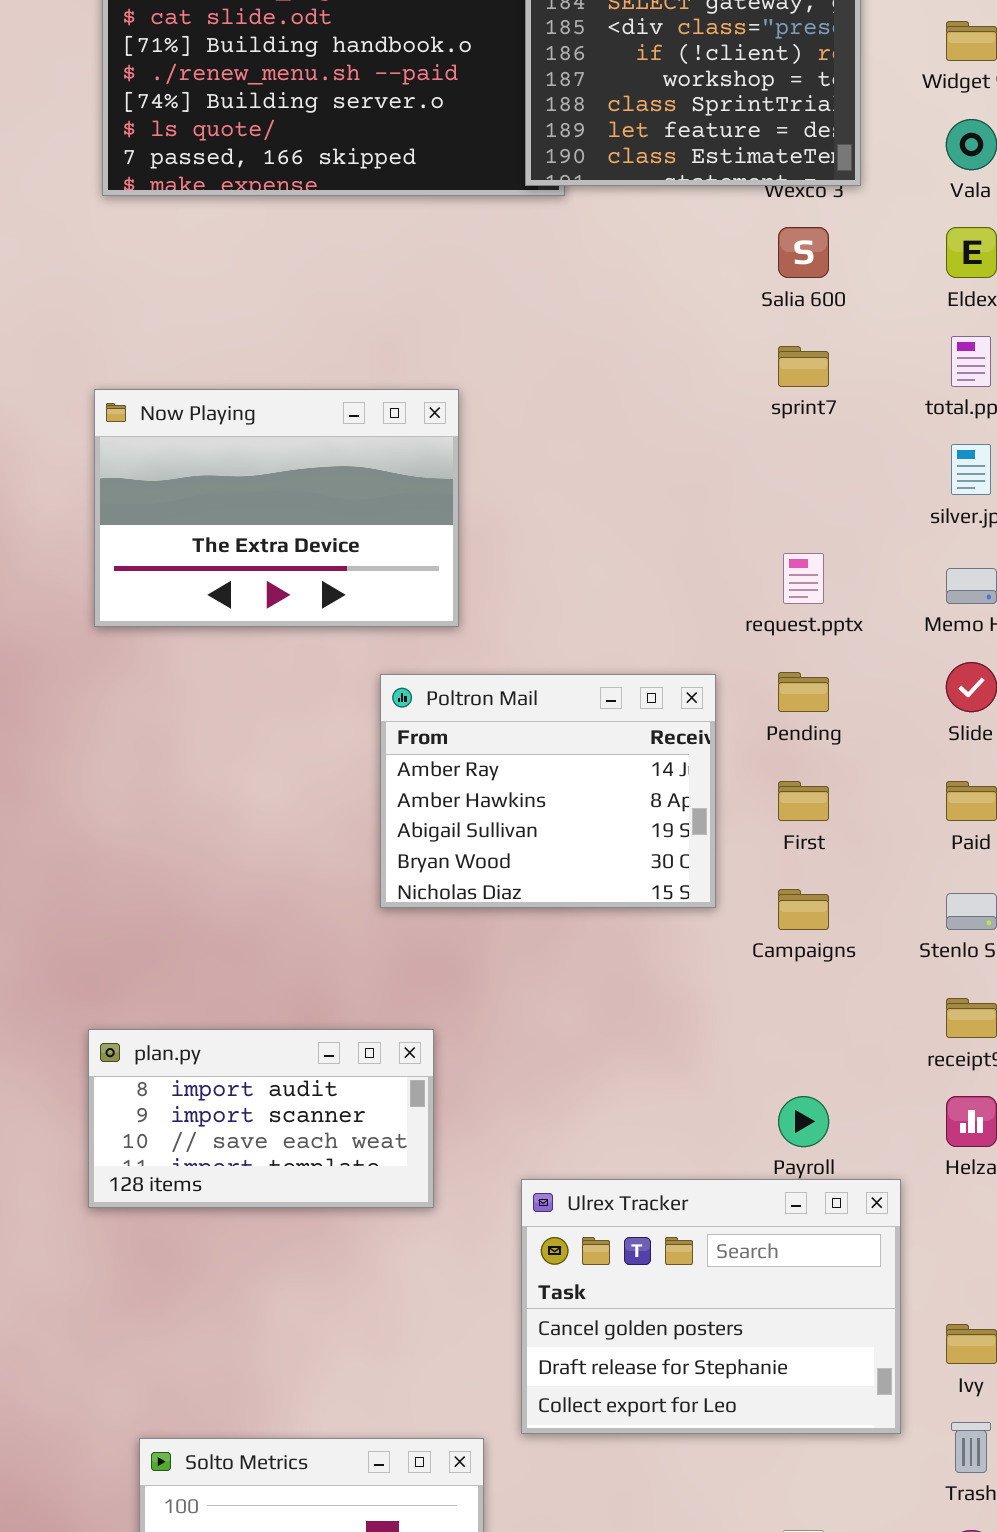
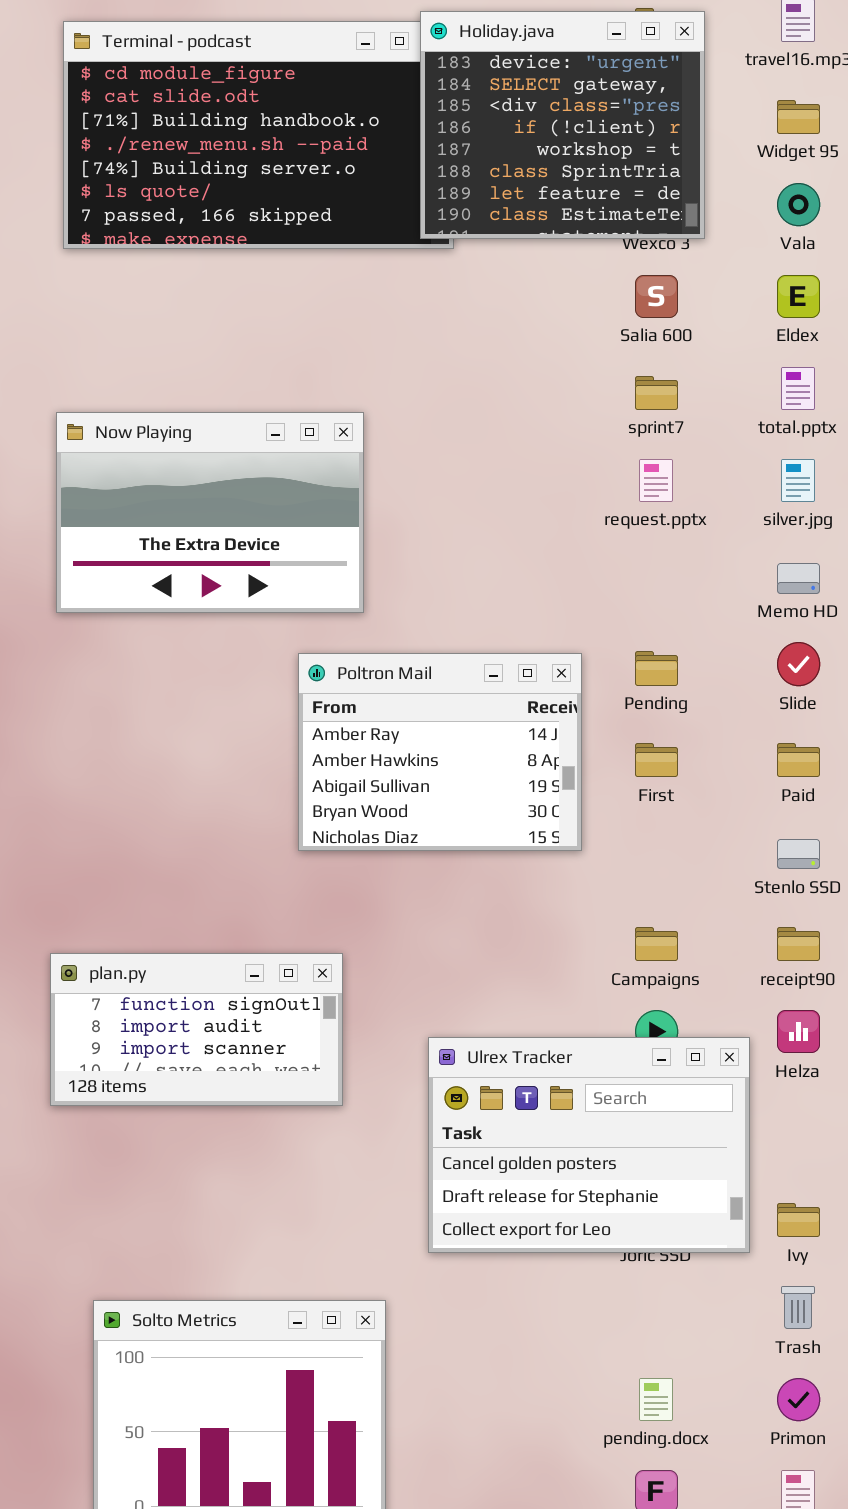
request.pptx: [783,553,824,604] -> [639,459,673,502], moved
Campaigns: [778,889,829,930] -> [635,927,678,961], moved
plan.py: [88,1029,434,1208] -> [50,953,343,1106], scrolled up 1 row
Ulrex Tracker: [521,1179,901,1434] -> [428,1037,750,1253], moved

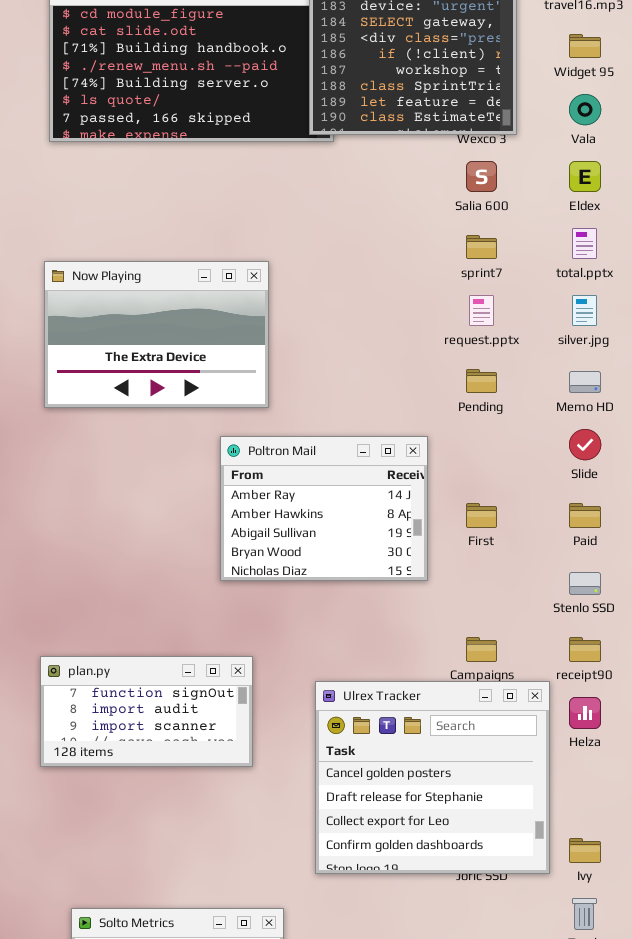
Pending: [635,651,678,686] -> [466,369,497,393], moved
Ulrex Tracker: [428,1037,750,1253] -> [315,681,550,874], resized

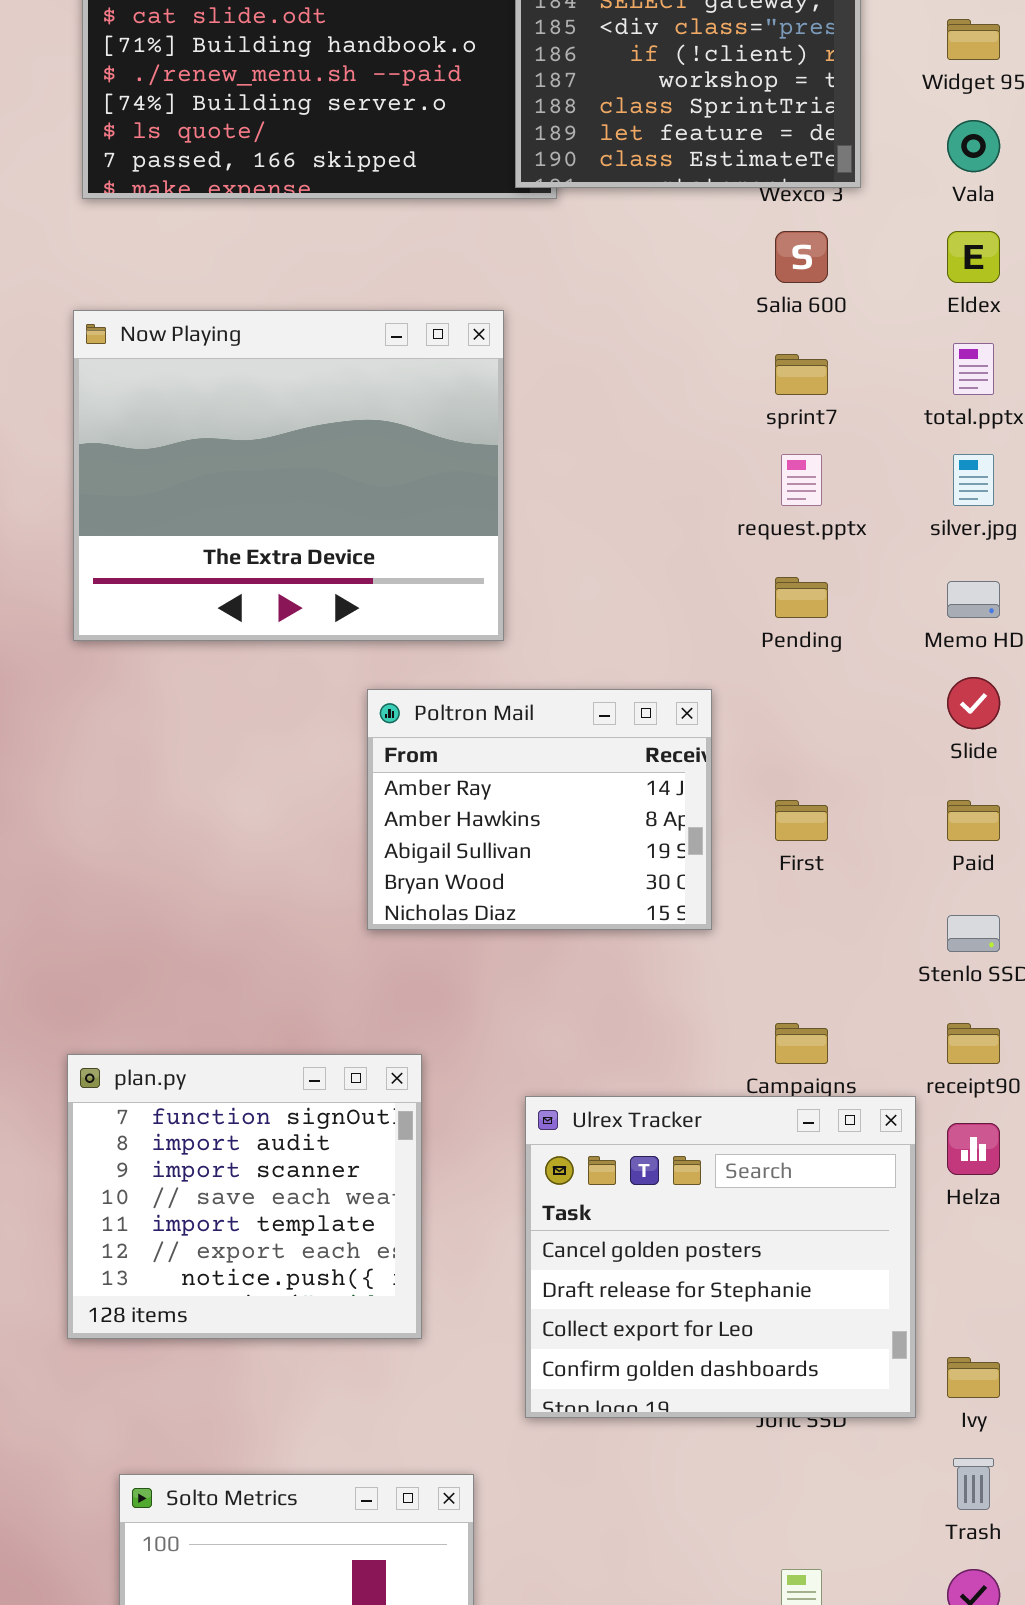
Now Playing: [44,261,269,408] -> [73,310,504,641], resized
plan.py: [40,656,253,767] -> [67,1054,422,1339], resized

